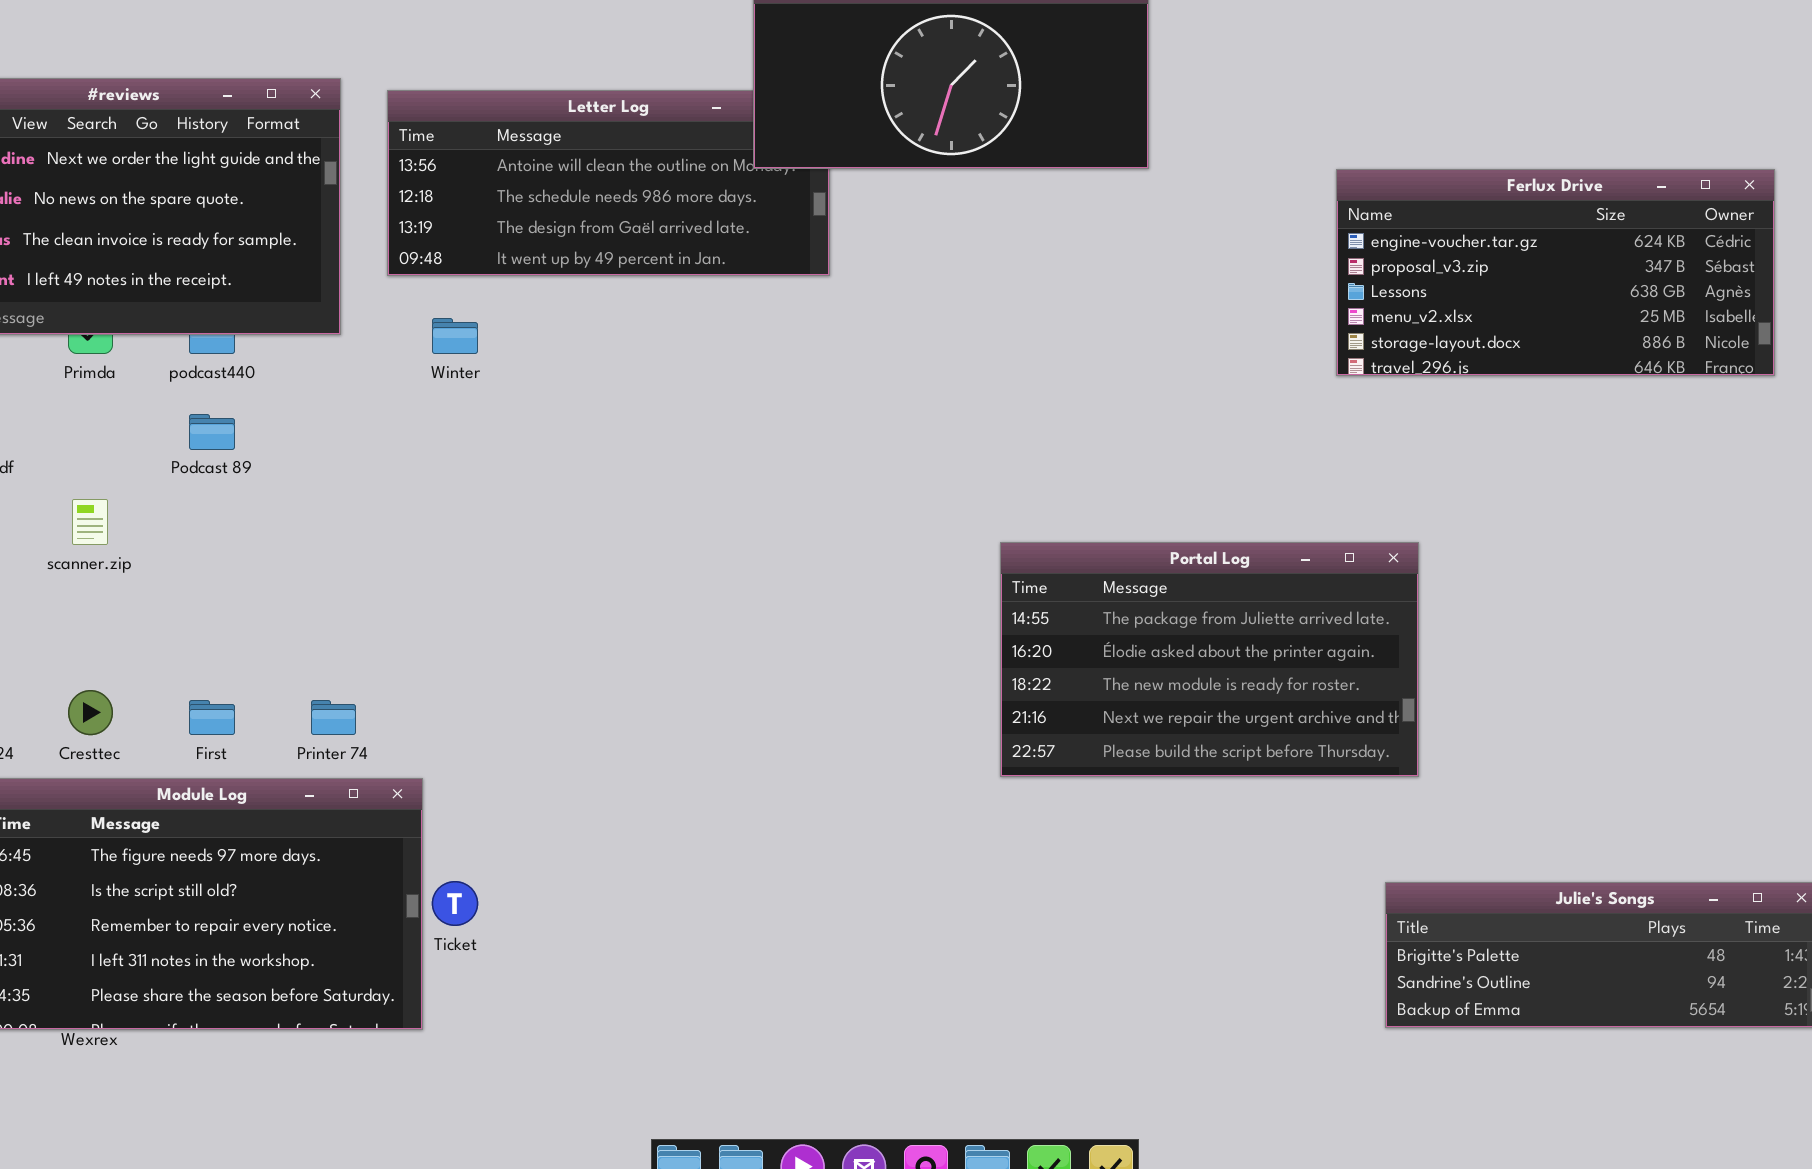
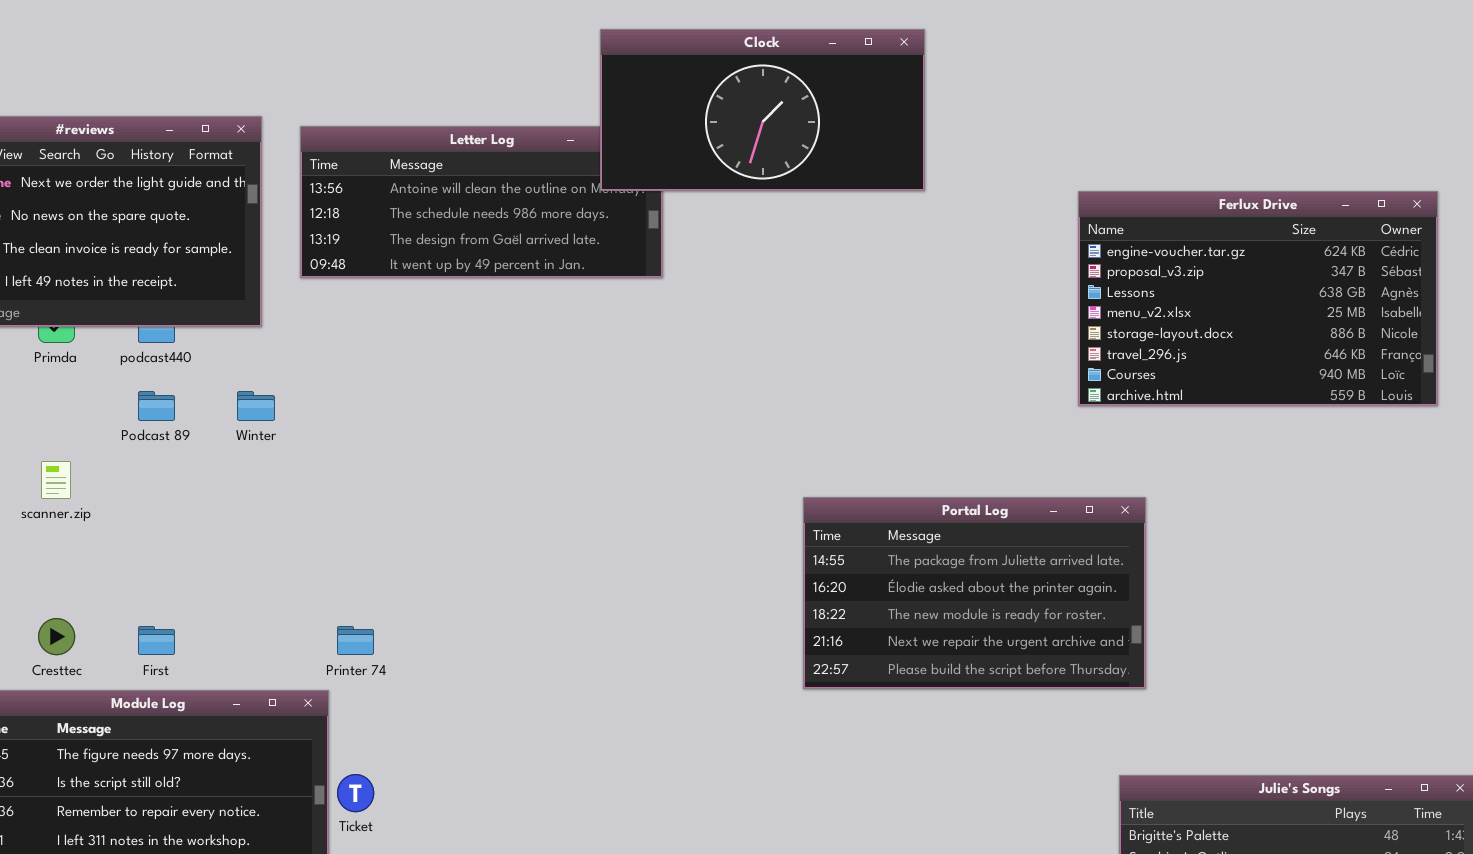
Ferlux Drive: [1336,169,1775,376] -> [1078,191,1438,406], resized
Winter: [432,318,478,354] -> [237,391,275,421], moved
Printer 74: [311,700,356,735] -> [337,626,374,655], moved

